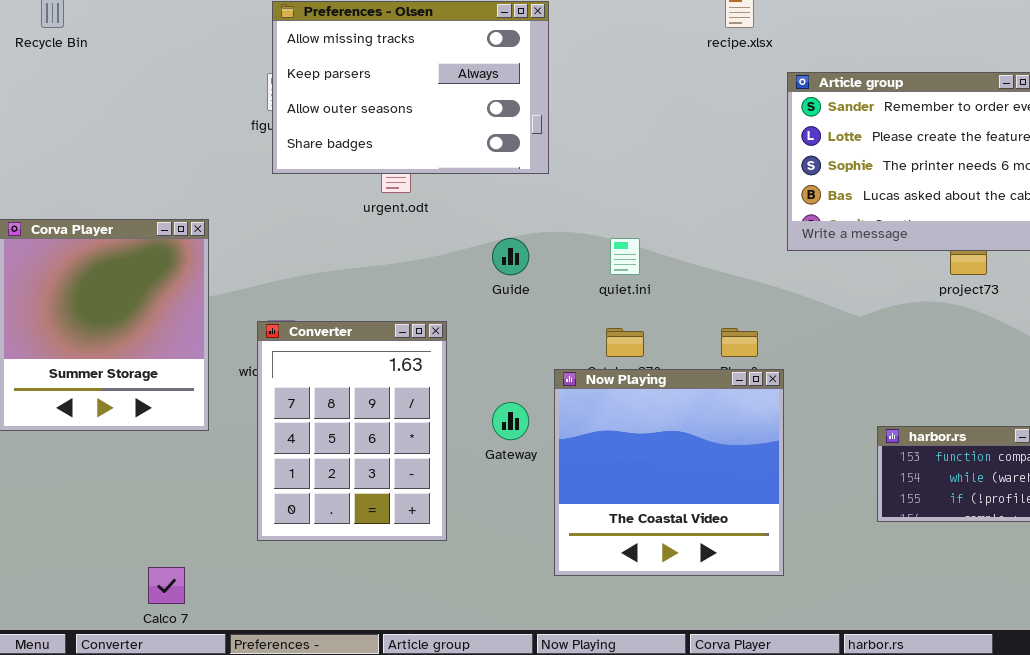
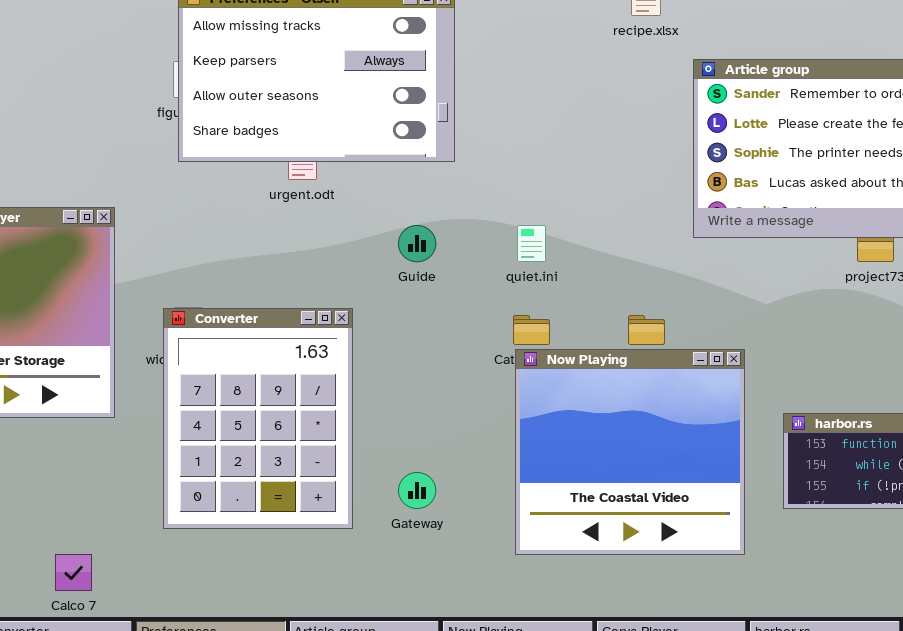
Now Playing: [554,369,784,576] -> [515,349,745,555], moved
Gateway: [492,402,529,440] -> [398,472,436,509], moved

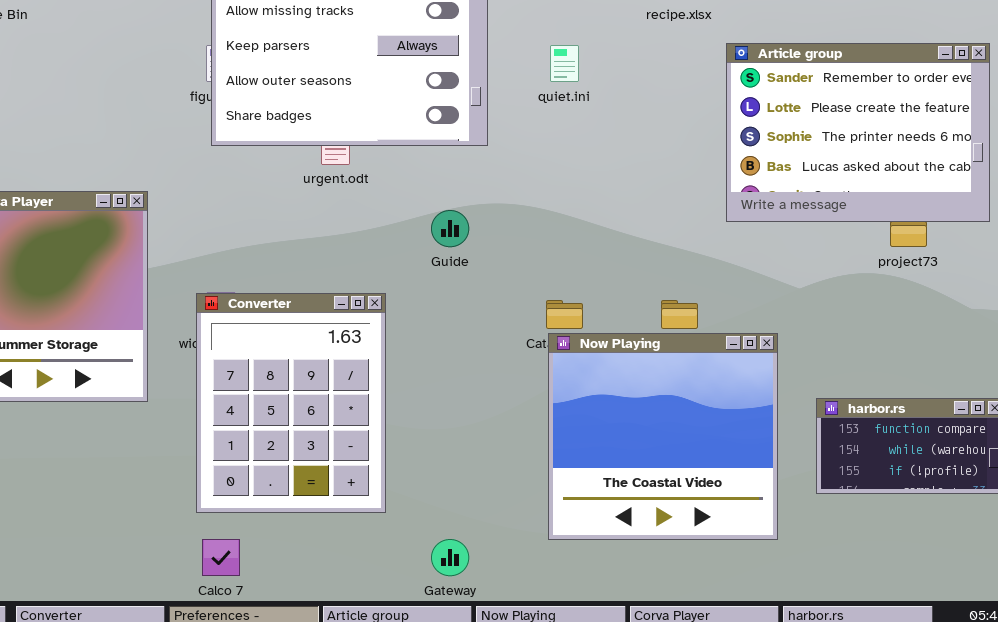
quiet.ini: [517,225,546,262] -> [550,45,579,82], moved
Gateway: [398,472,436,509] -> [431,539,469,576], moved
Calco 7: [55,554,92,591] -> [202,539,240,576], moved

